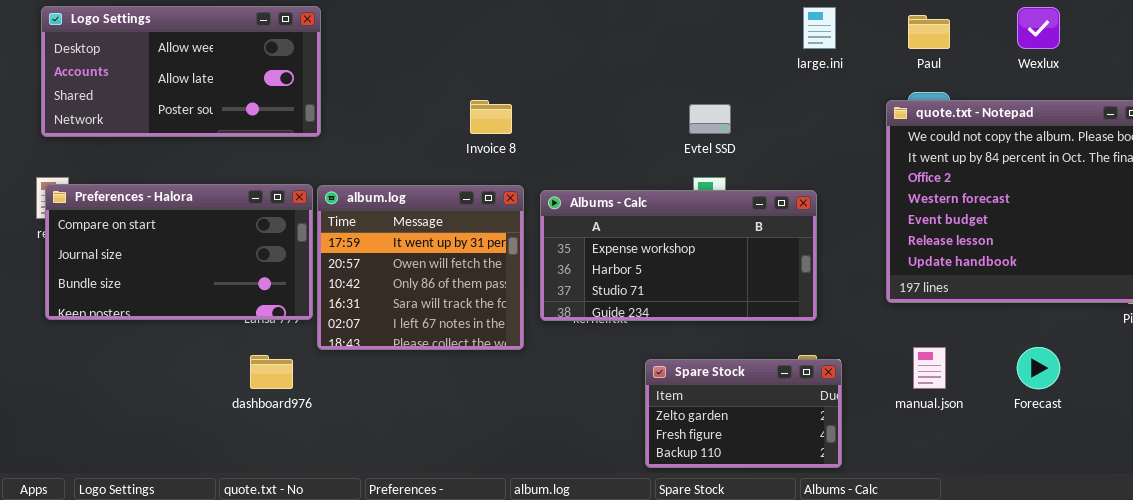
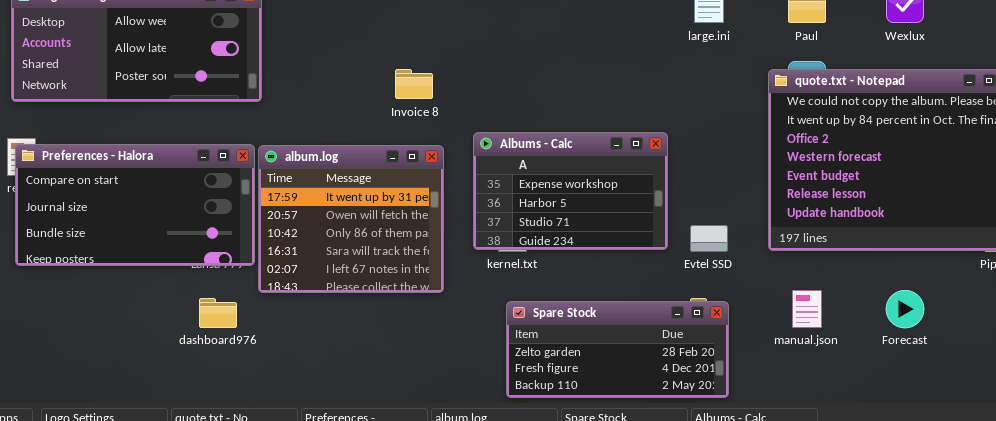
Evtel SSD: [689,104,731,134] -> [690,225,728,252], moved
Albums - Calc: [540,190,817,321] -> [473,132,668,250], moved, resized
Spare Stock: [645,359,842,468] -> [506,301,729,398], resized

